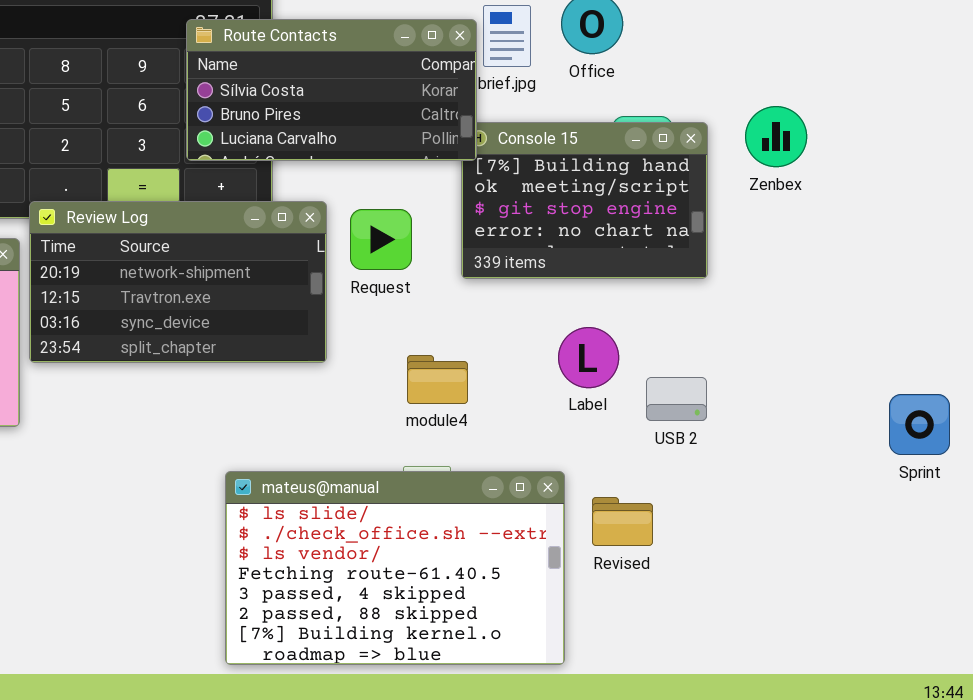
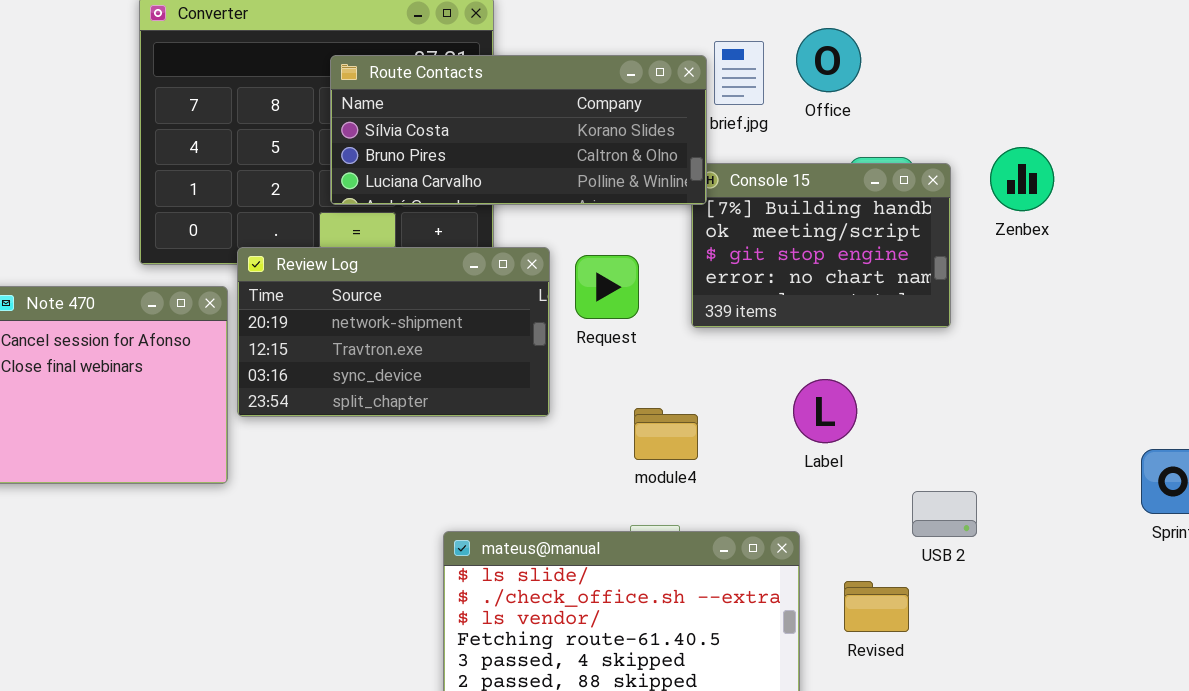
Route Contacts: [186,19,477,161] -> [330,55,707,205], resized
USB 2: [646,377,707,421] -> [912,491,977,537], moved
Revised: [592,497,653,546] -> [844,581,909,632], moved

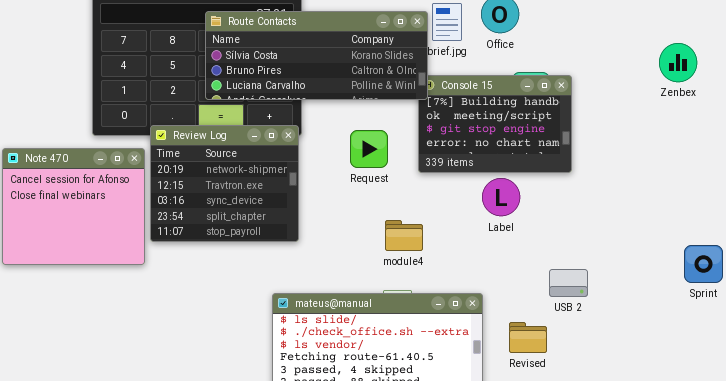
Zenbex: [990,147,1054,211] -> [659,43,697,82], moved
Review Log: [237,247,550,417] -> [150,125,299,242], resized
Label: [793,379,857,443] -> [482,178,520,216], moved

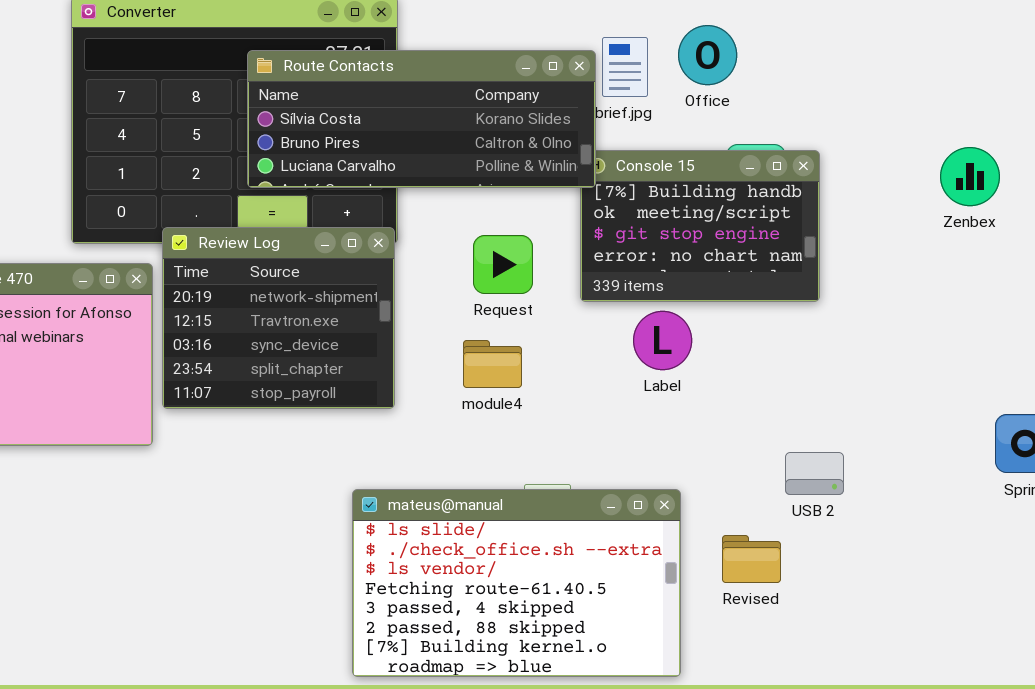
Zenbex: [659,43,697,82] -> [940,147,1000,206], moved
Label: [482,178,520,216] -> [633,311,692,370], moved
module4: [385,220,423,251] -> [463,340,522,388], moved

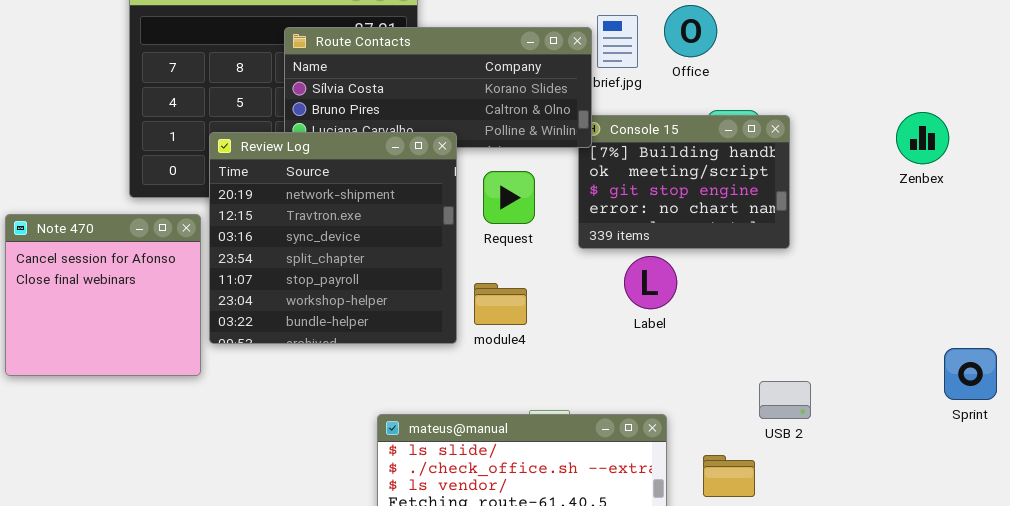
Review Log: [162,227,395,409] -> [209,132,457,344], resized
Request: [473,235,533,294] -> [483,171,535,224], moved

